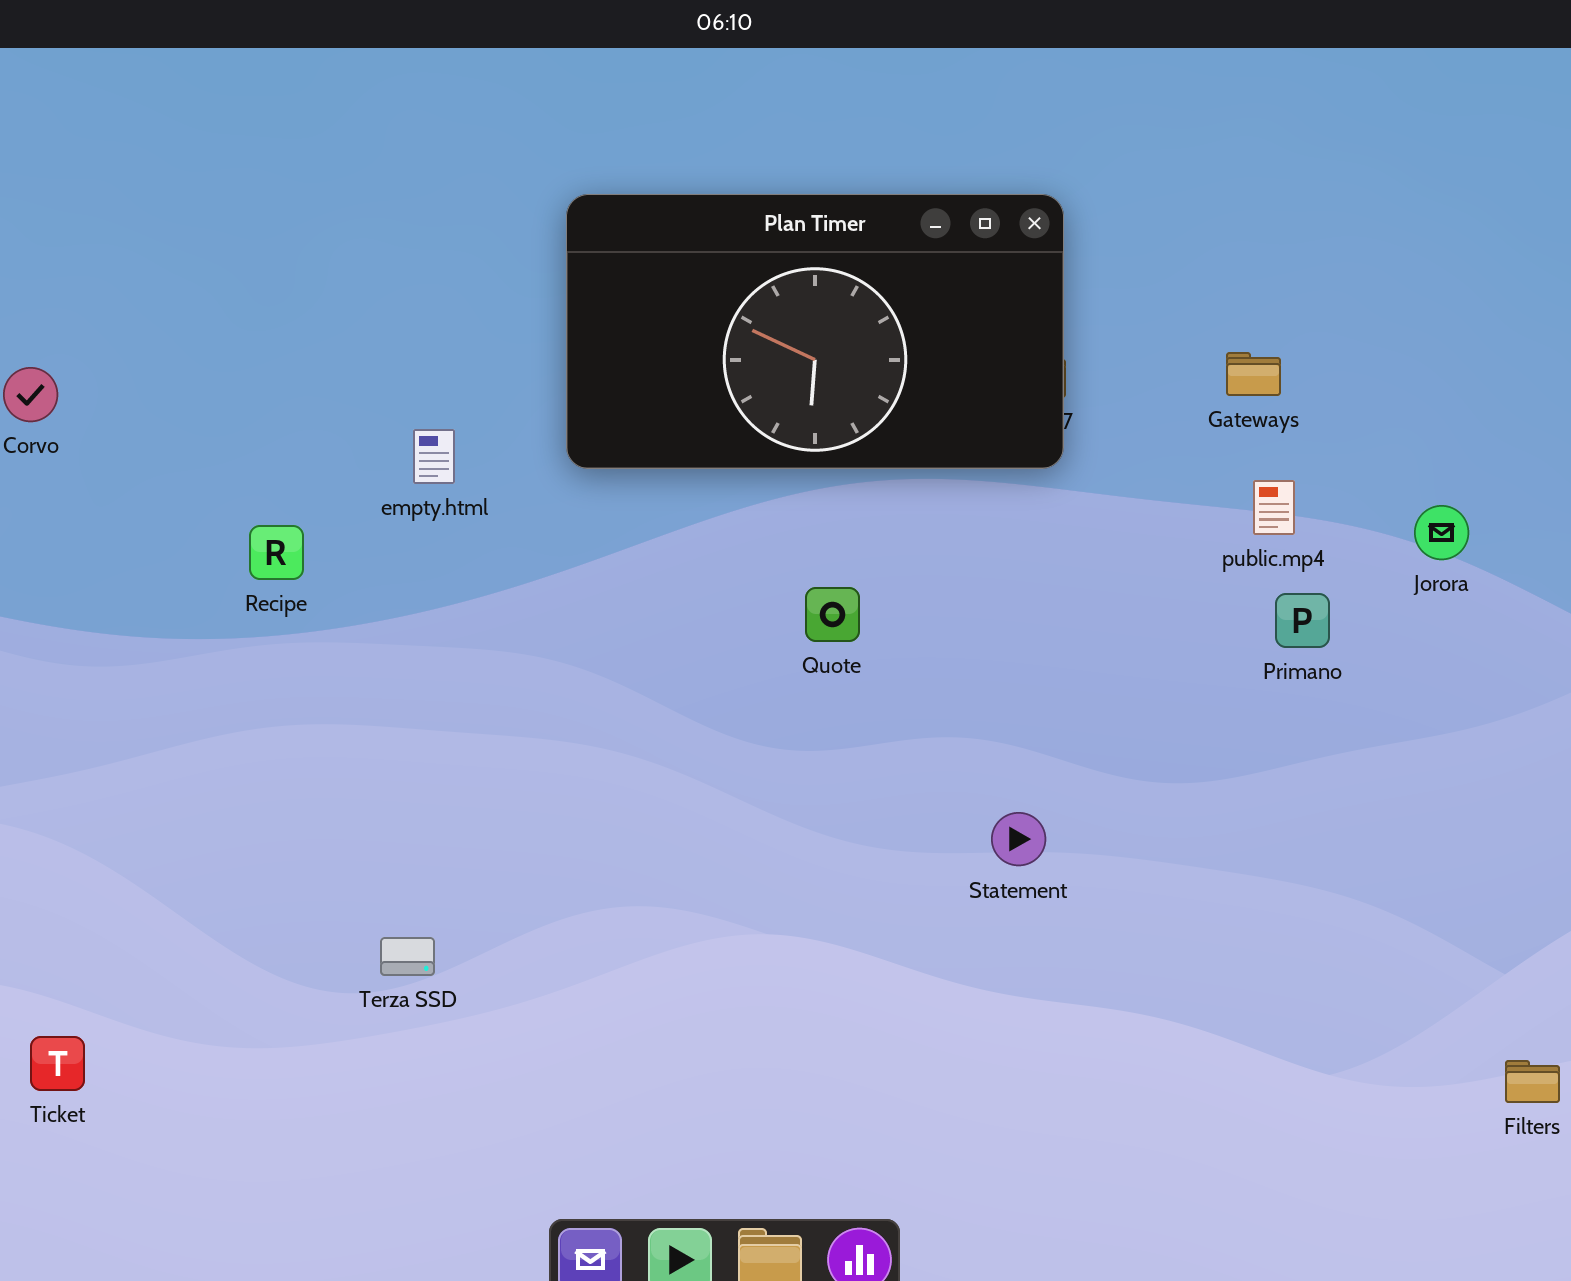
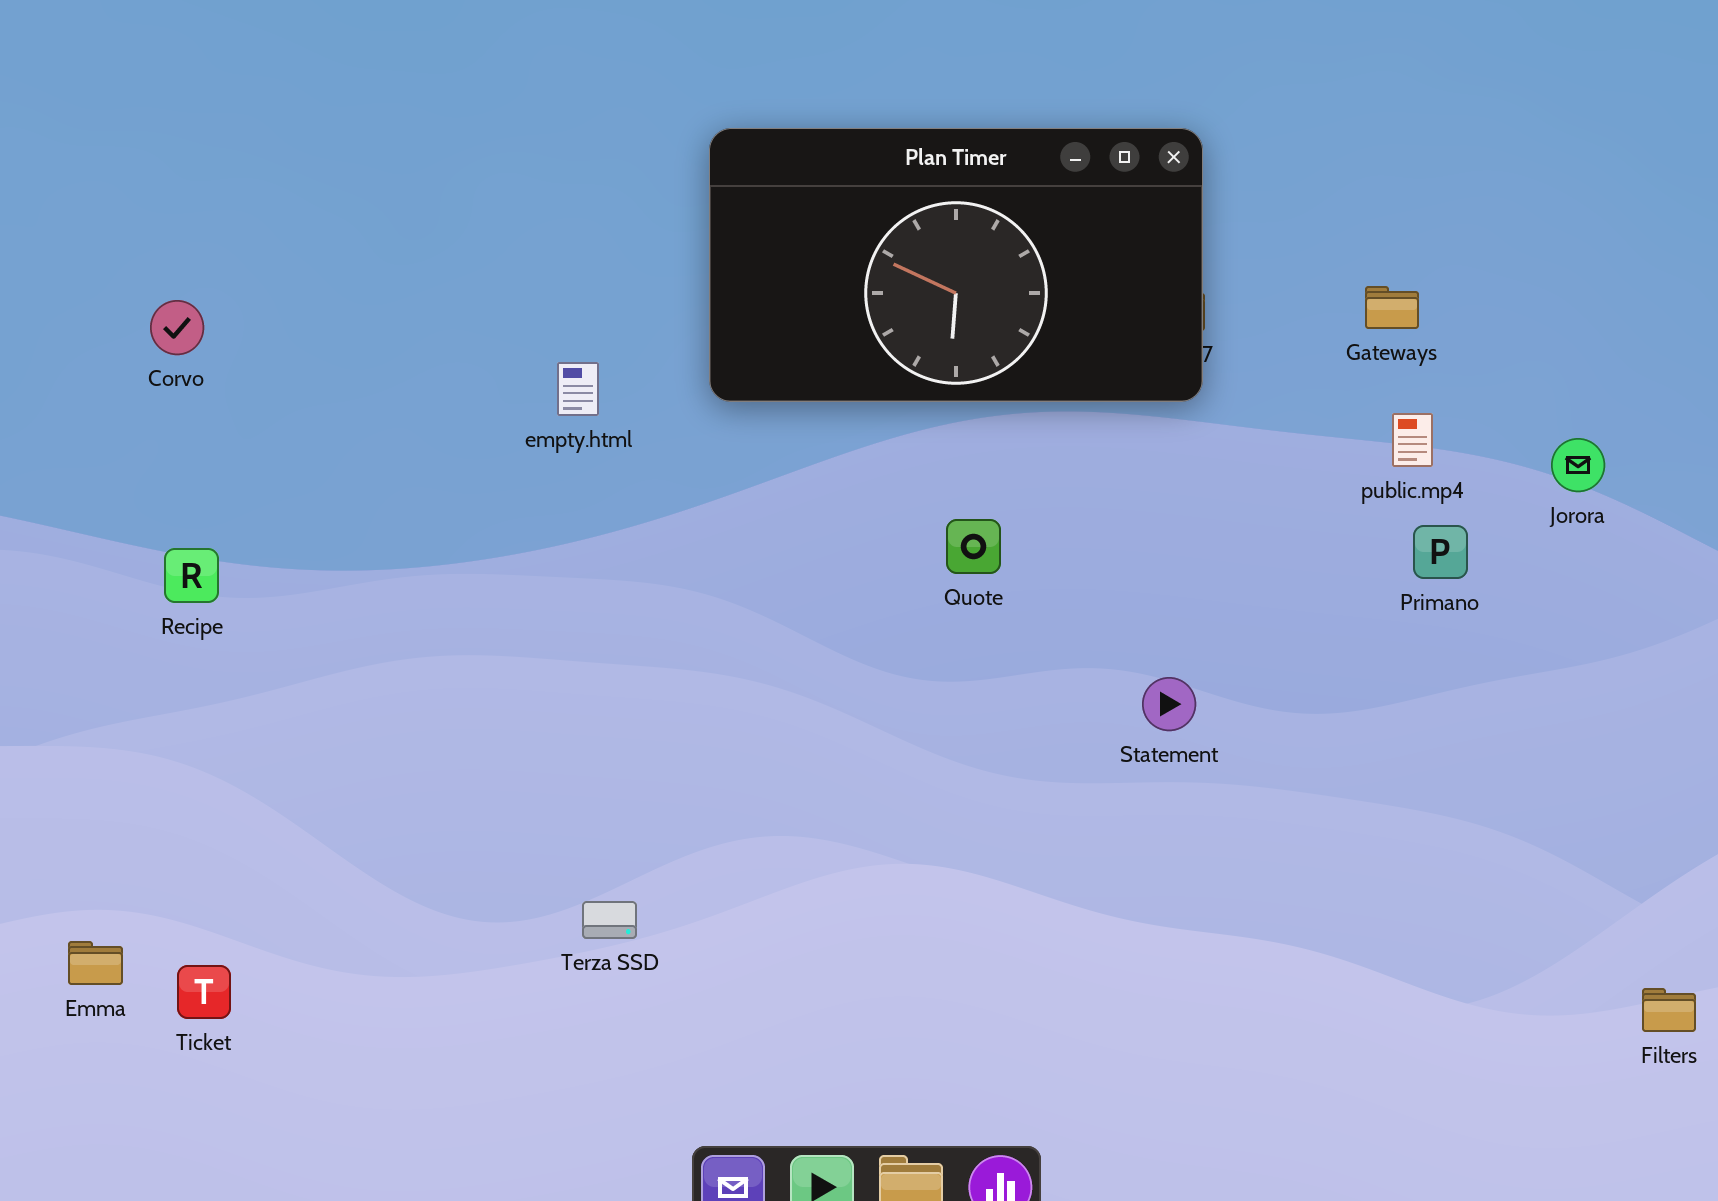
Recipe: [249,525,304,580] -> [164,548,219,603], moved
Statement: [991,812,1046,866] -> [1142,677,1196,731], moved
Terza SSD: [380,937,435,976] -> [582,901,637,939], moved

